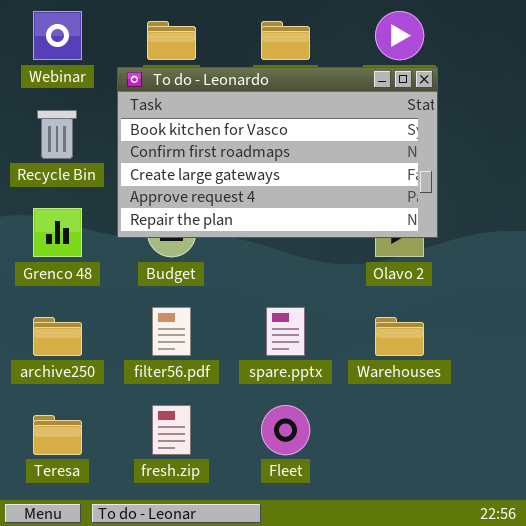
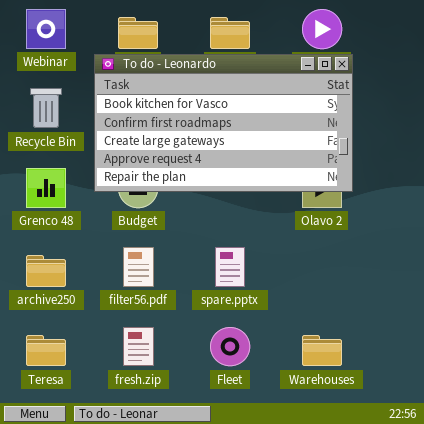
Warehouses: [375,317,424,356] -> [302,335,342,366], moved

